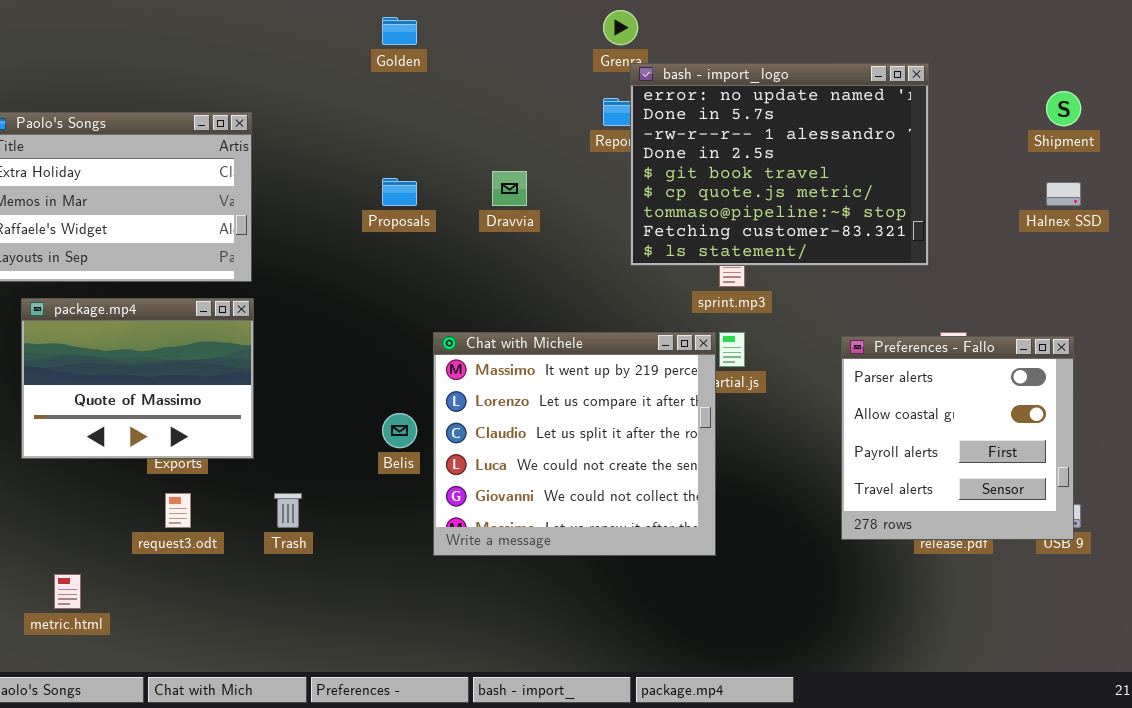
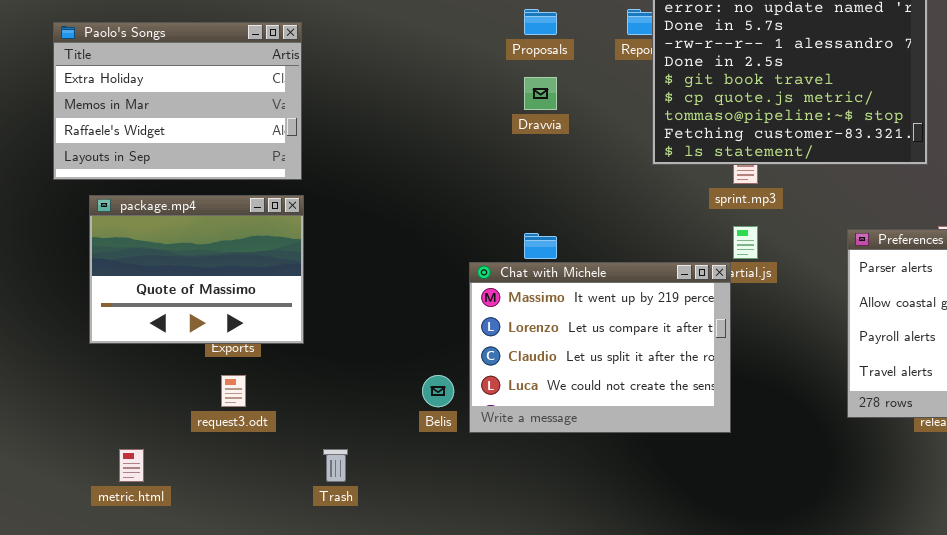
Proposals: [382,178,417,206] -> [524,9,557,35], moved
Chat with Michele: [433,332,716,556] -> [469,262,731,433], resized
Belis: [382,413,417,448] -> [422,375,454,407], moved
Trash: [274,493,302,528] -> [323,449,348,482], moved

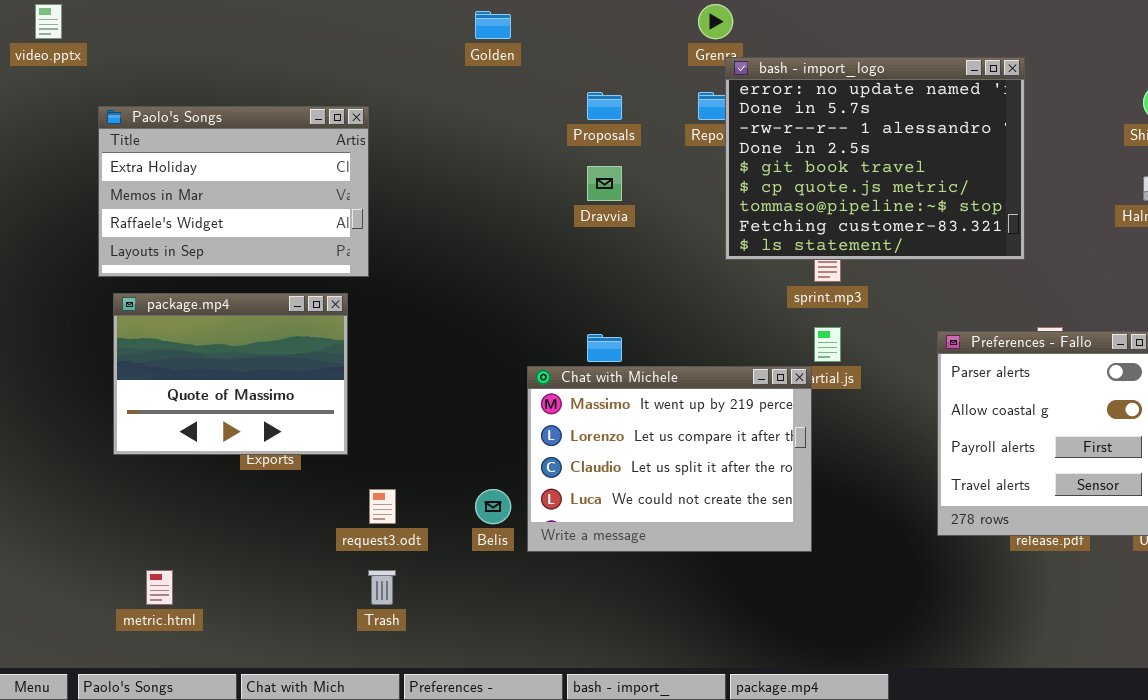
Paolo's Songs: [53,22,302,180] -> [98,106,369,277], moved
request3.odt: [221,375,246,407] -> [369,489,396,524], moved

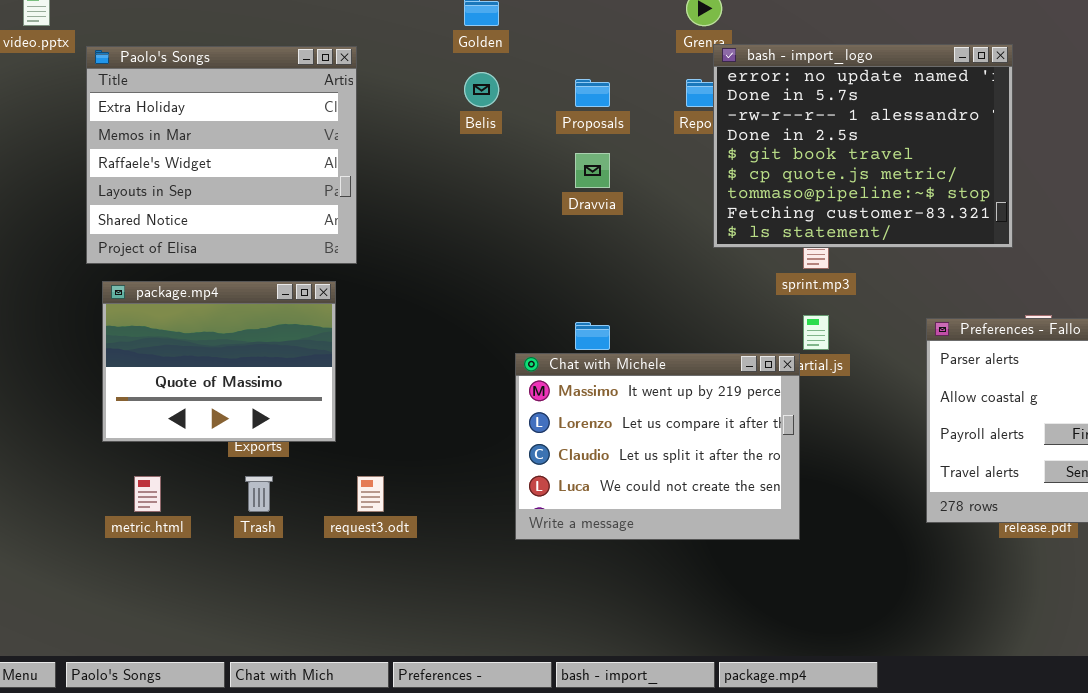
Paolo's Songs: [98,106,369,277] -> [86,46,357,264], resized
Belis: [475,489,511,524] -> [464,72,499,107], moved
metric.html: [146,570,173,605] -> [134,476,161,512], moved
Trash: [368,570,396,605] -> [245,476,273,512], moved

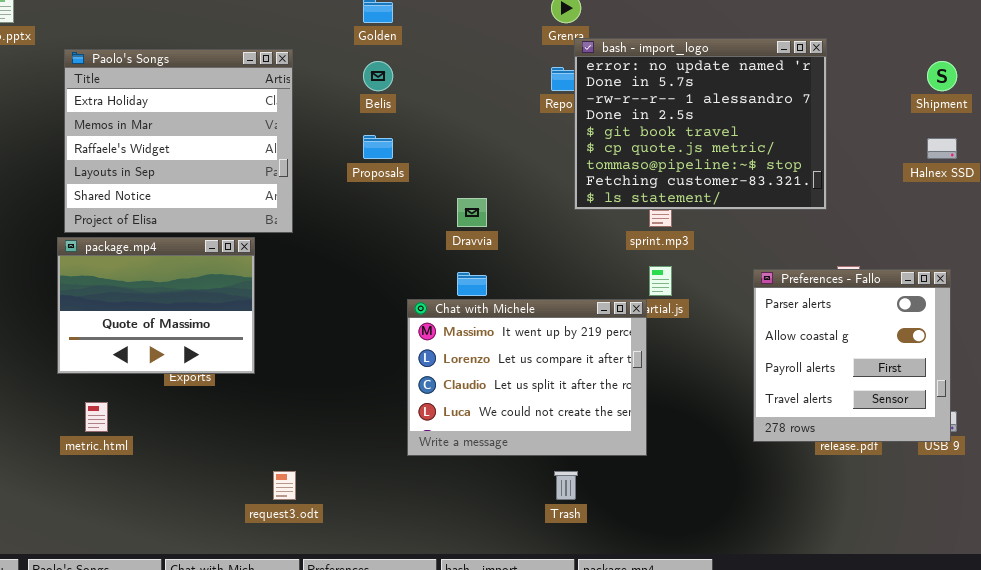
Paolo's Songs: [86,46,357,264] -> [64,49,293,233], moved
Proposals: [575,79,610,107] -> [363,135,393,159], moved
Dravvia: [575,153,610,188] -> [457,198,487,227], moved
Trash: [245,476,273,512] -> [554,471,578,500], moved
request3.odt: [357,476,384,512] -> [273,471,296,500], moved

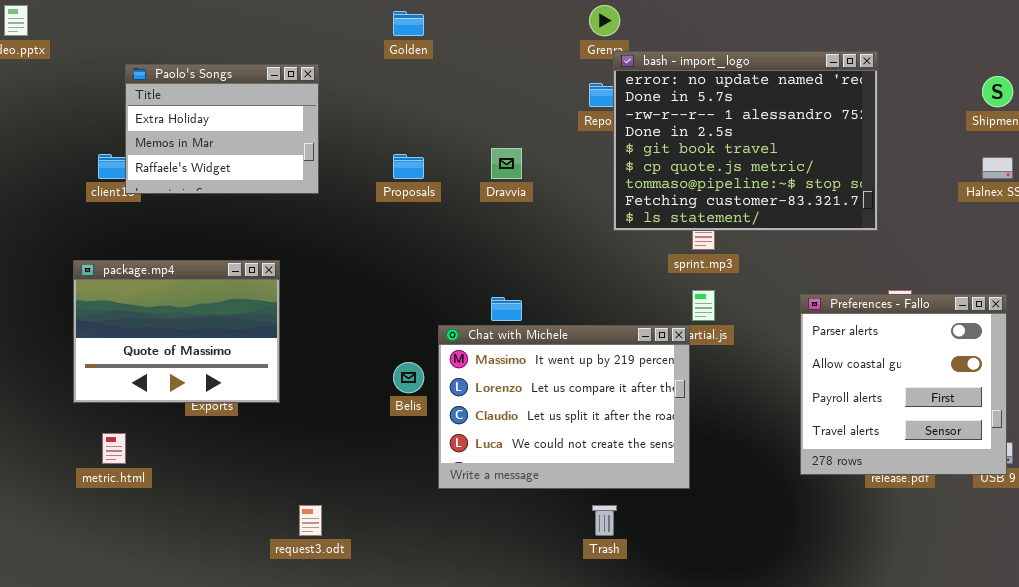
Paolo's Songs: [64,49,293,233] -> [125,64,319,194], resized
Belis: [363,61,393,91] -> [393,362,424,393], moved
Dravvia: [457,198,487,227] -> [491,148,522,179], moved

